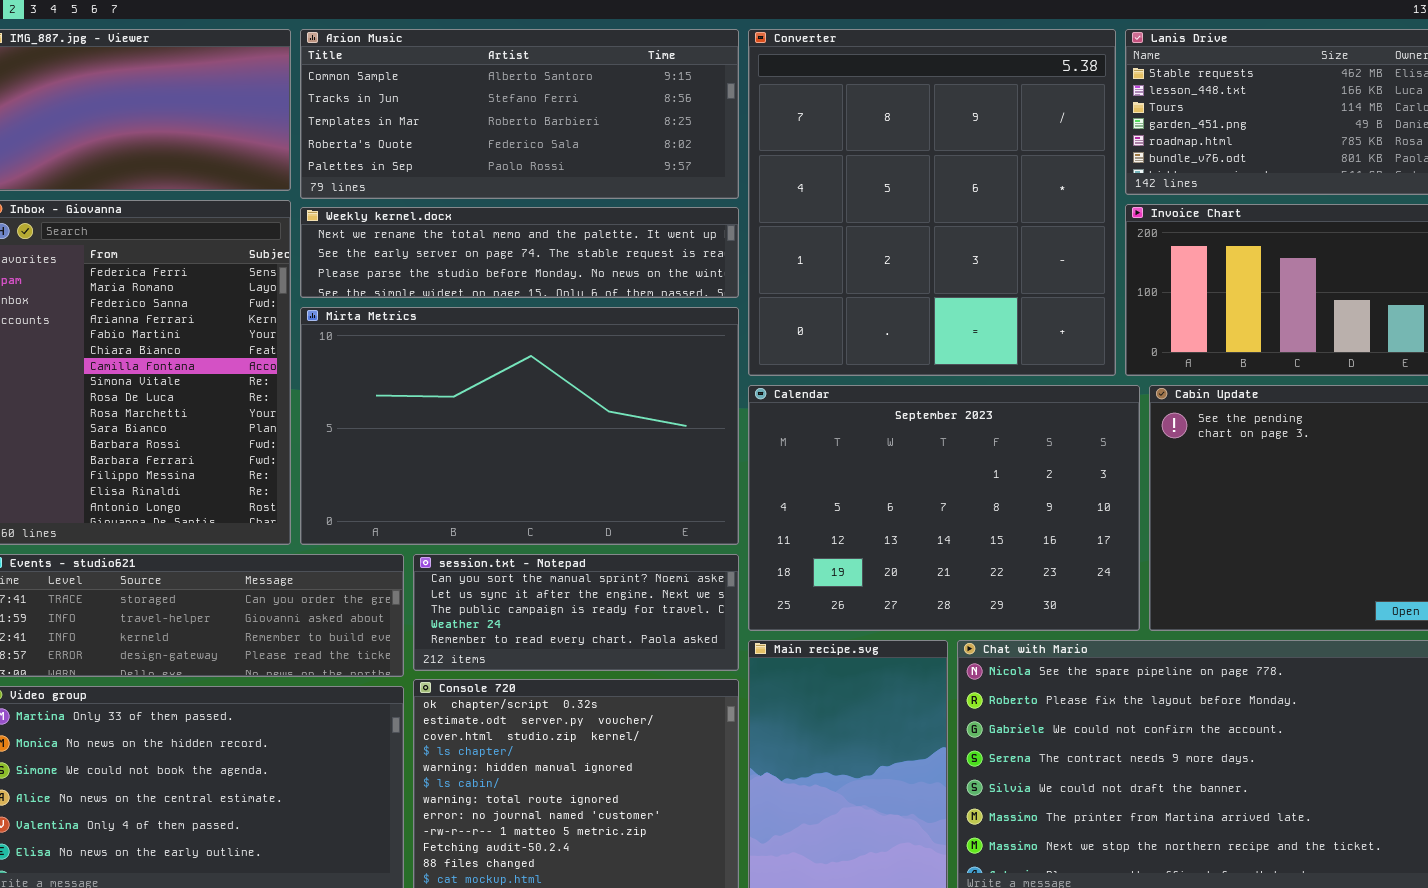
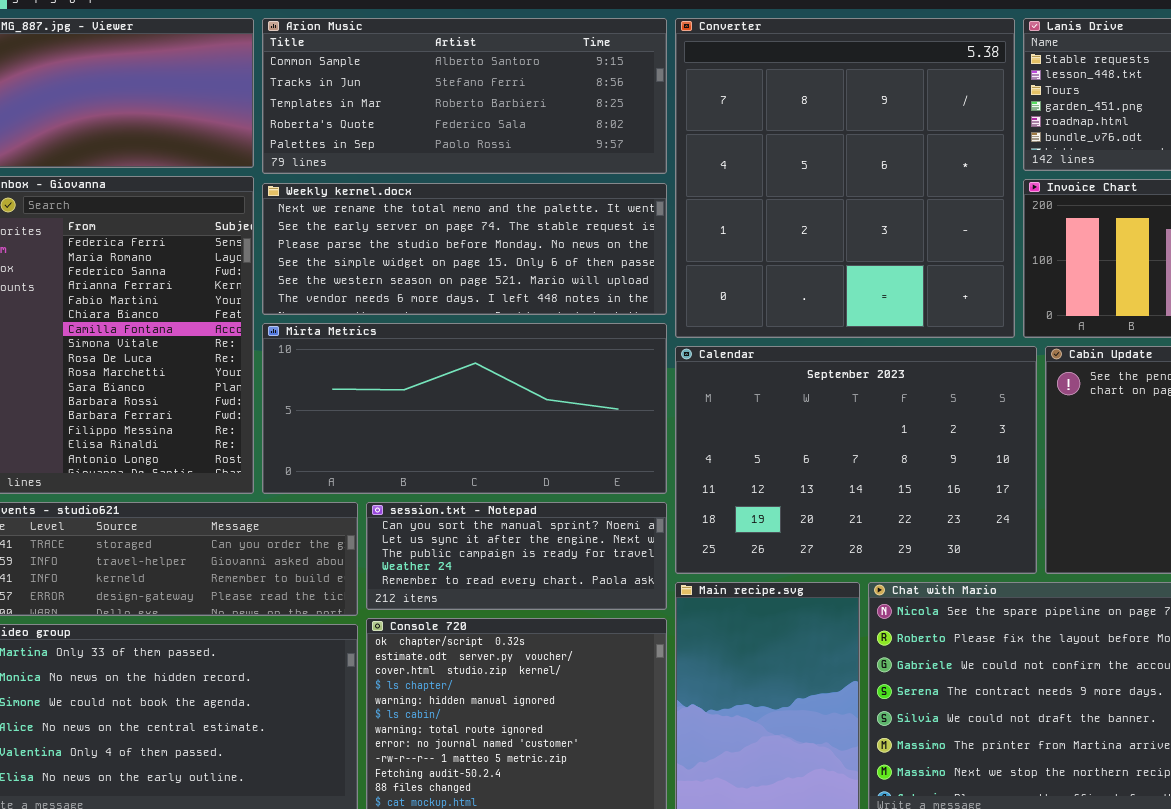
Weekly kernel.docx: [300,207,739,298] -> [262,183,667,315], resized
Mirta Metrics: [300,307,739,545] -> [262,323,667,494], resized

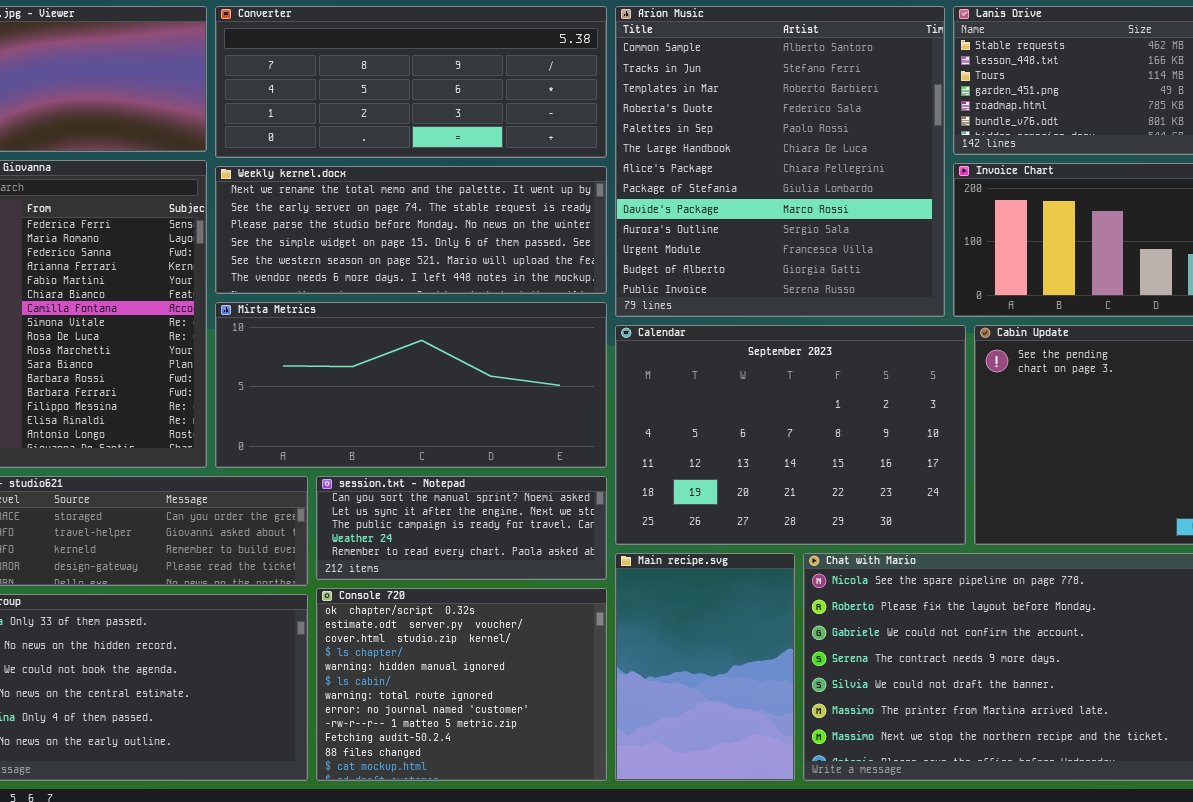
Arion Music: [262,18,667,174] -> [615,6,945,317], moved, resized
Converter: [675,18,1015,338] -> [215,6,607,158], moved, resized

